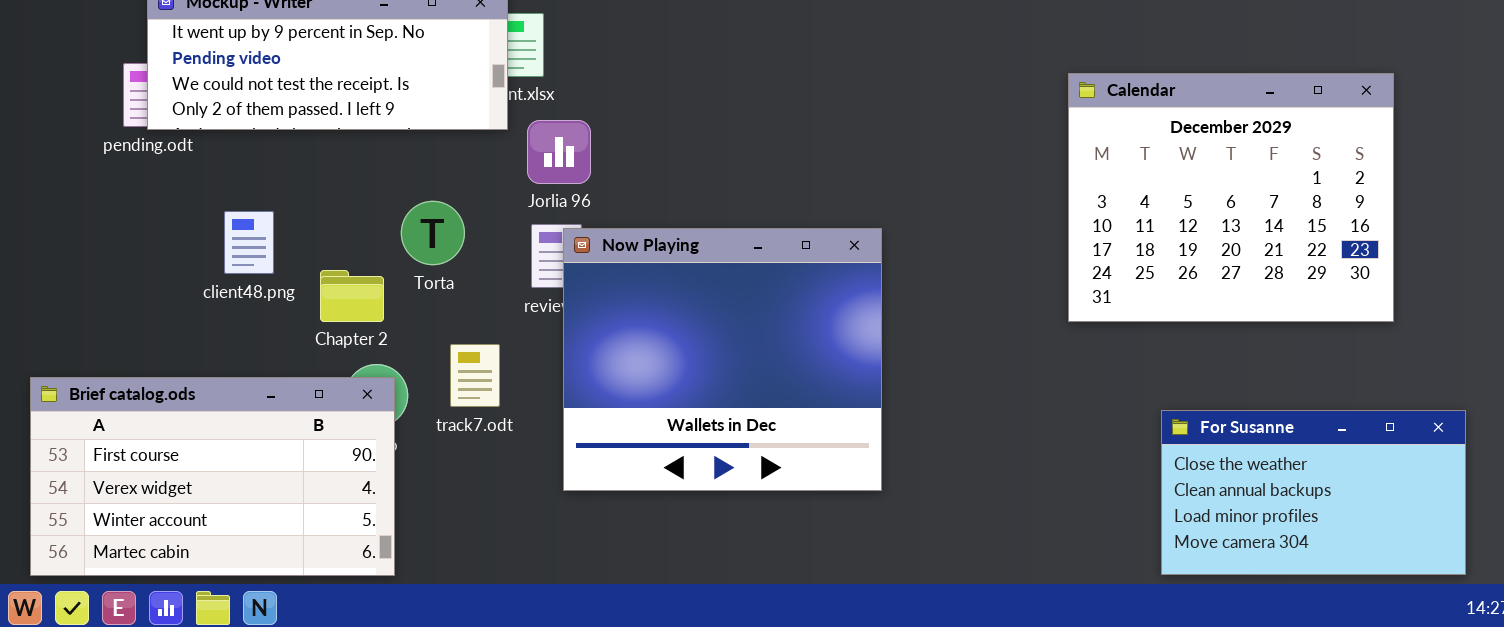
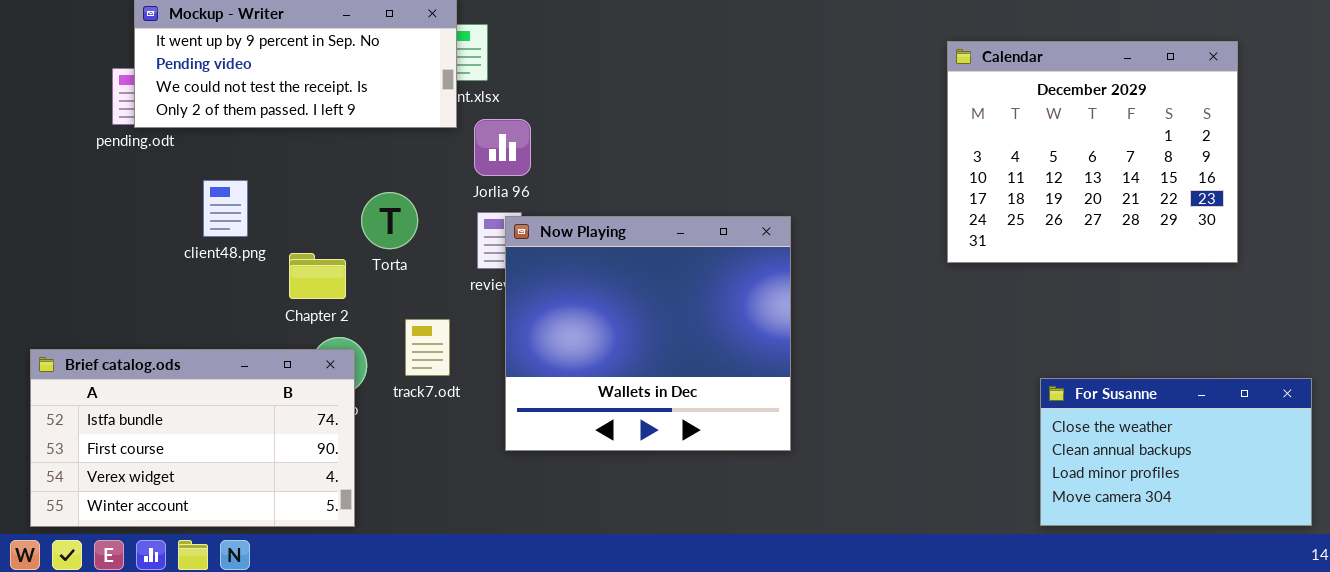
Calendar: [1068,73,1394,322] -> [947,41,1238,263], moved
client48.png: [224,211,274,274] -> [203,180,248,237], moved
Brief catalog.ods: [30,377,395,576] -> [30,349,355,527], scrolled up 1 row

